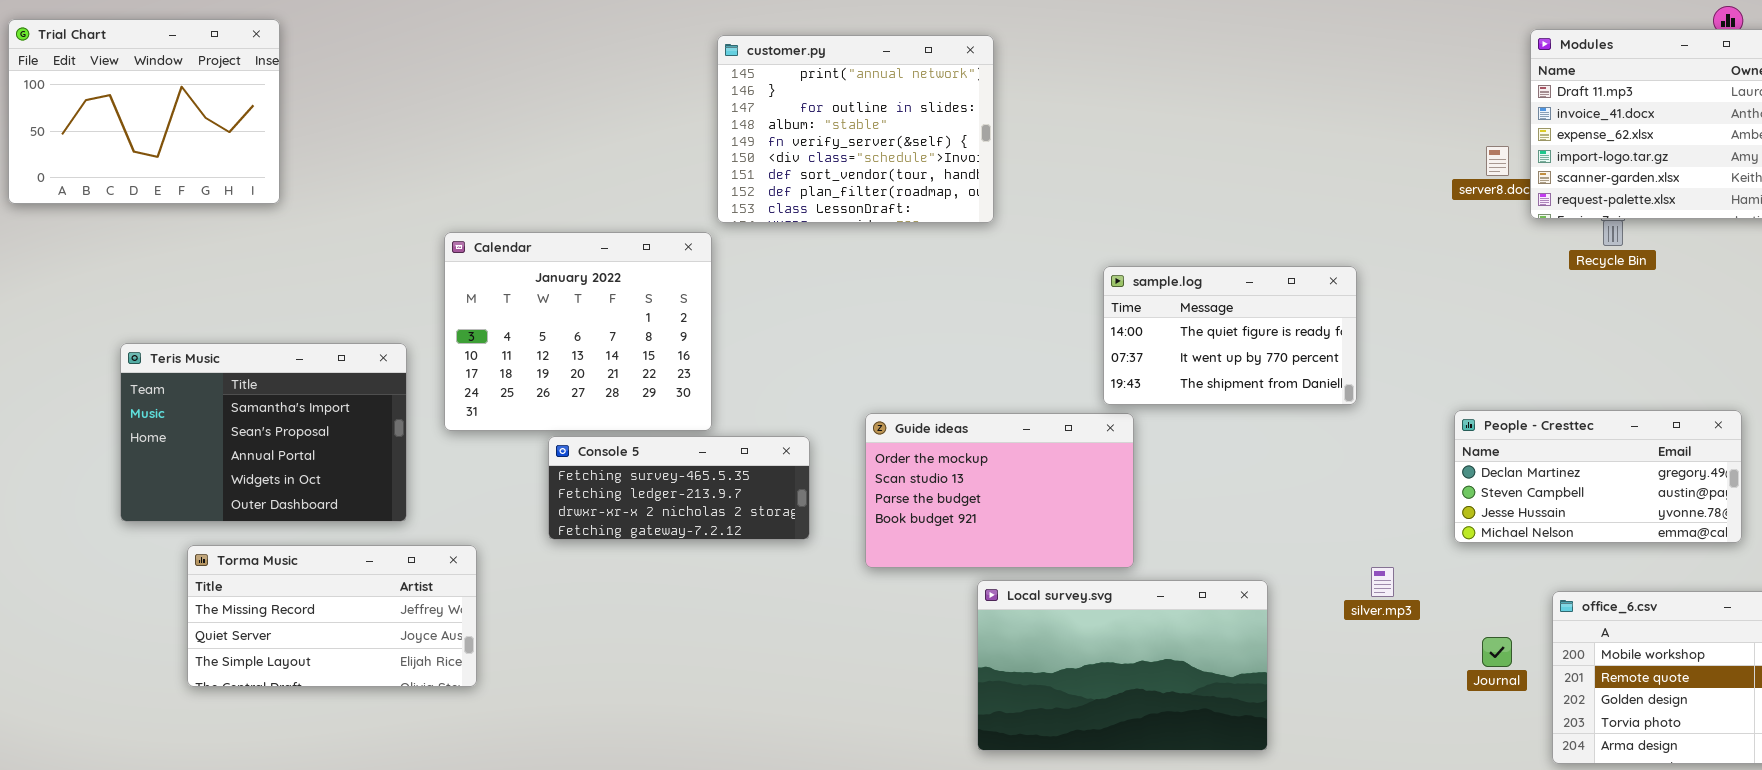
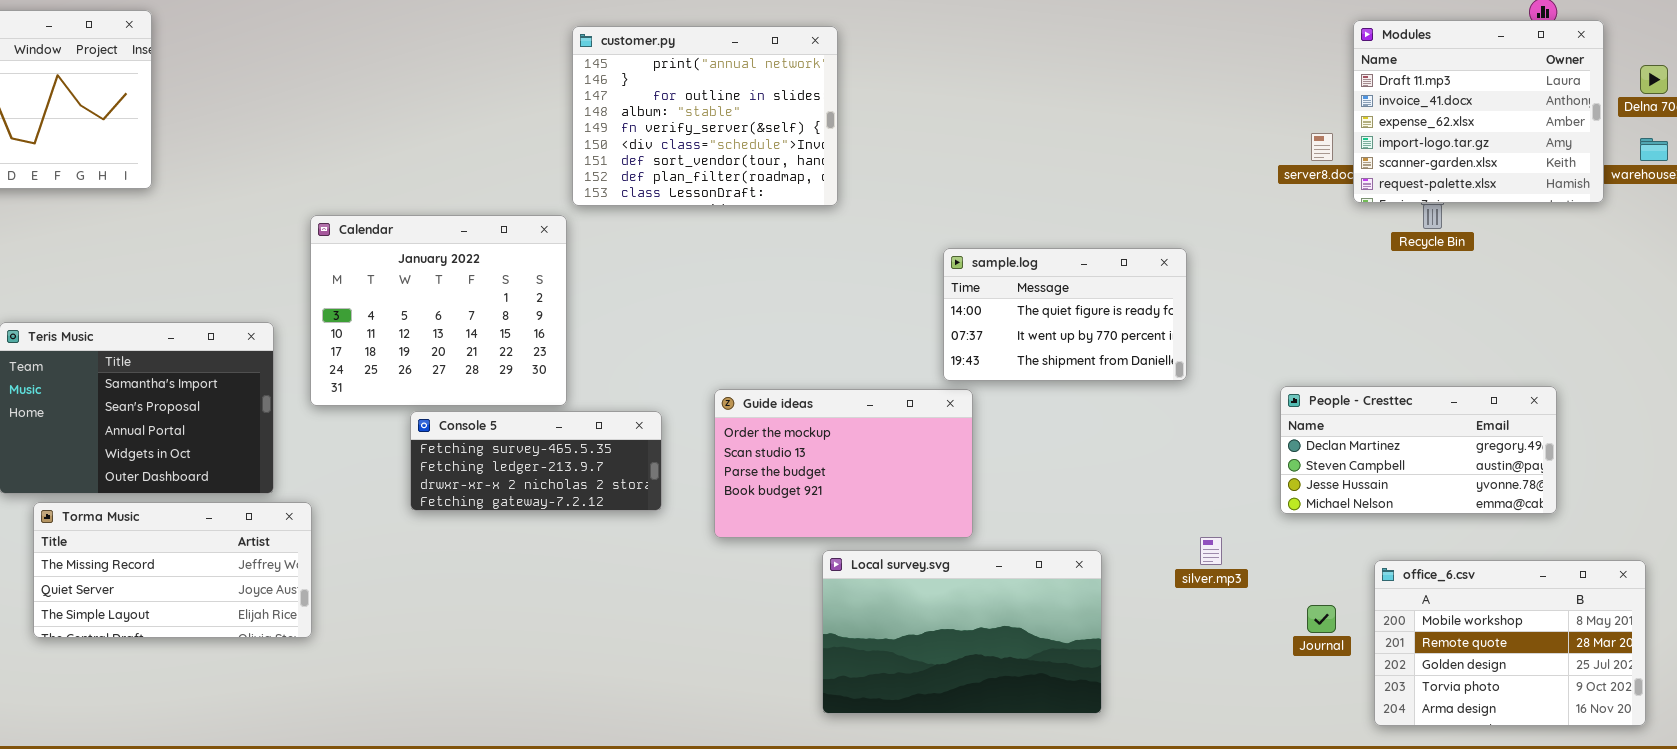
Torma Music: [187,545,477,687] -> [33,502,312,638], moved

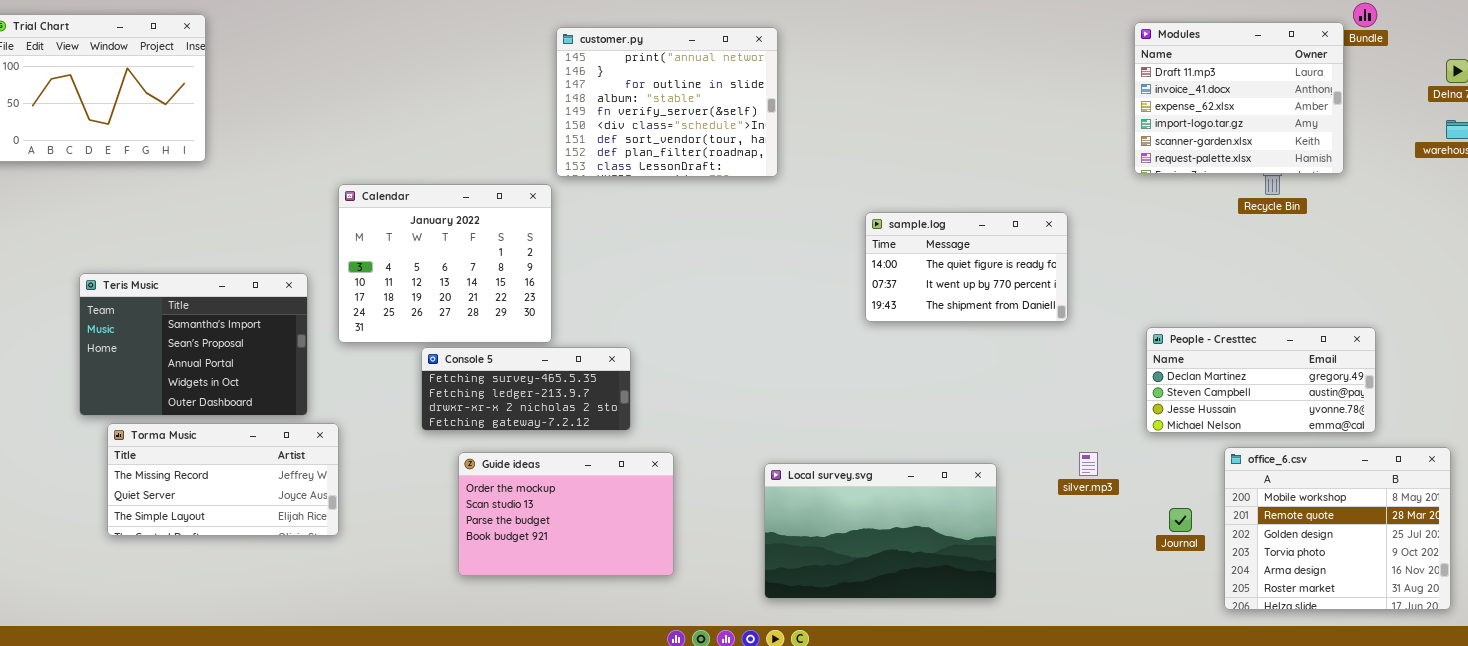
Modules: [1353,20,1604,203] -> [1134,22,1344,174], moved
Guide ideas: [714,389,973,538] -> [458,452,674,576], moved
office_6.csv: [1374,560,1646,726] -> [1224,447,1451,610], resized

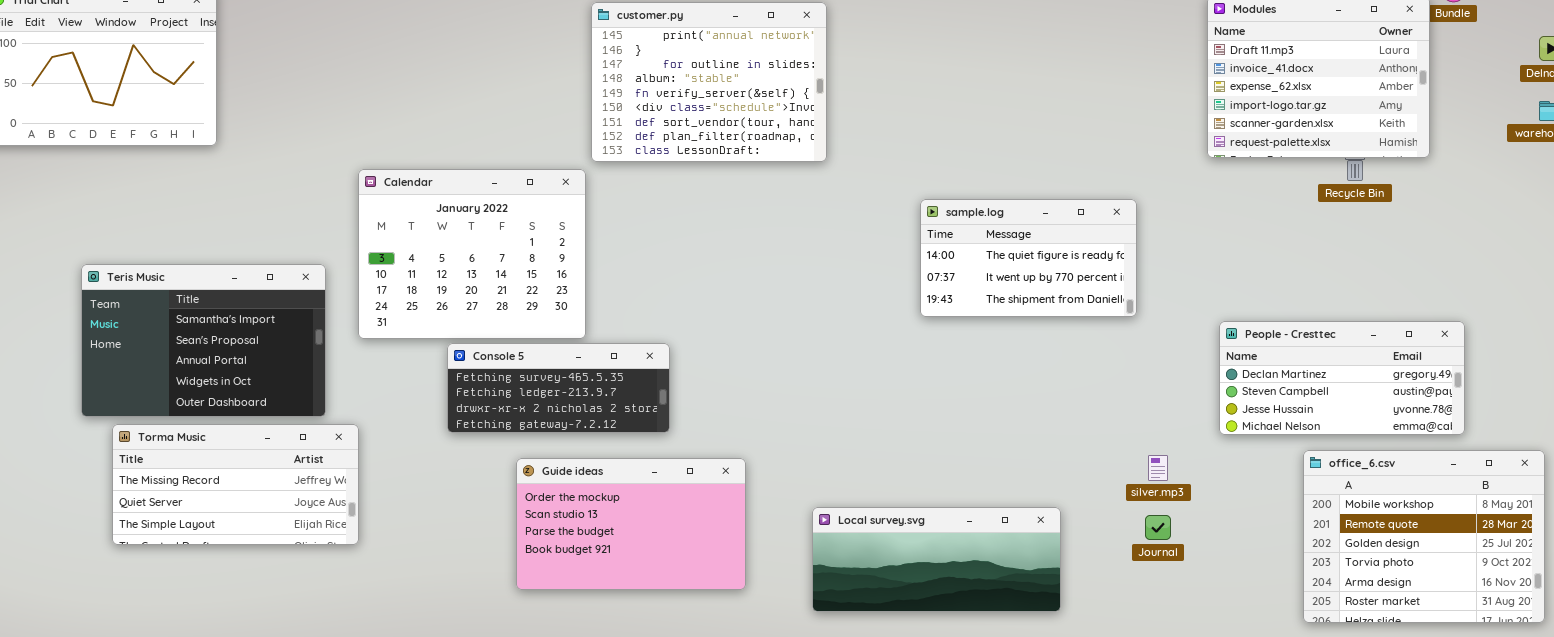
Guide ideas: [458,452,674,576] -> [516,458,746,590], moved
Local survey.svg: [764,463,997,599] -> [812,507,1061,612], resized
Journal: [1169,508,1192,532] -> [1145,515,1171,540], moved

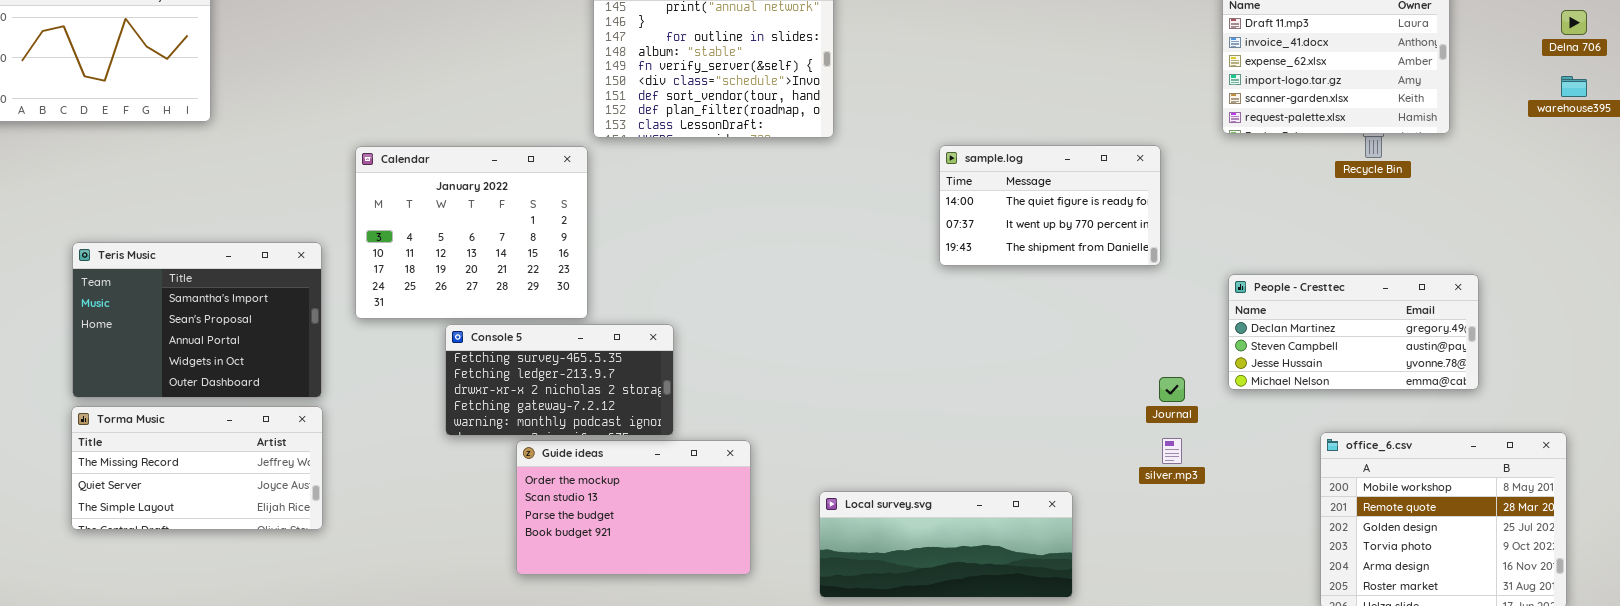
sample.log: [920,199,1137,317] -> [939,145,1161,266], moved
People - Cresttec: [1219,321,1465,435] -> [1228,274,1479,390], moved
Console 5: [447,343,670,433] -> [445,324,674,436], resized
Torma Music: [112,424,359,545] -> [71,406,323,530], moved
Journal: [1145,515,1171,540] -> [1159,377,1185,402], moved

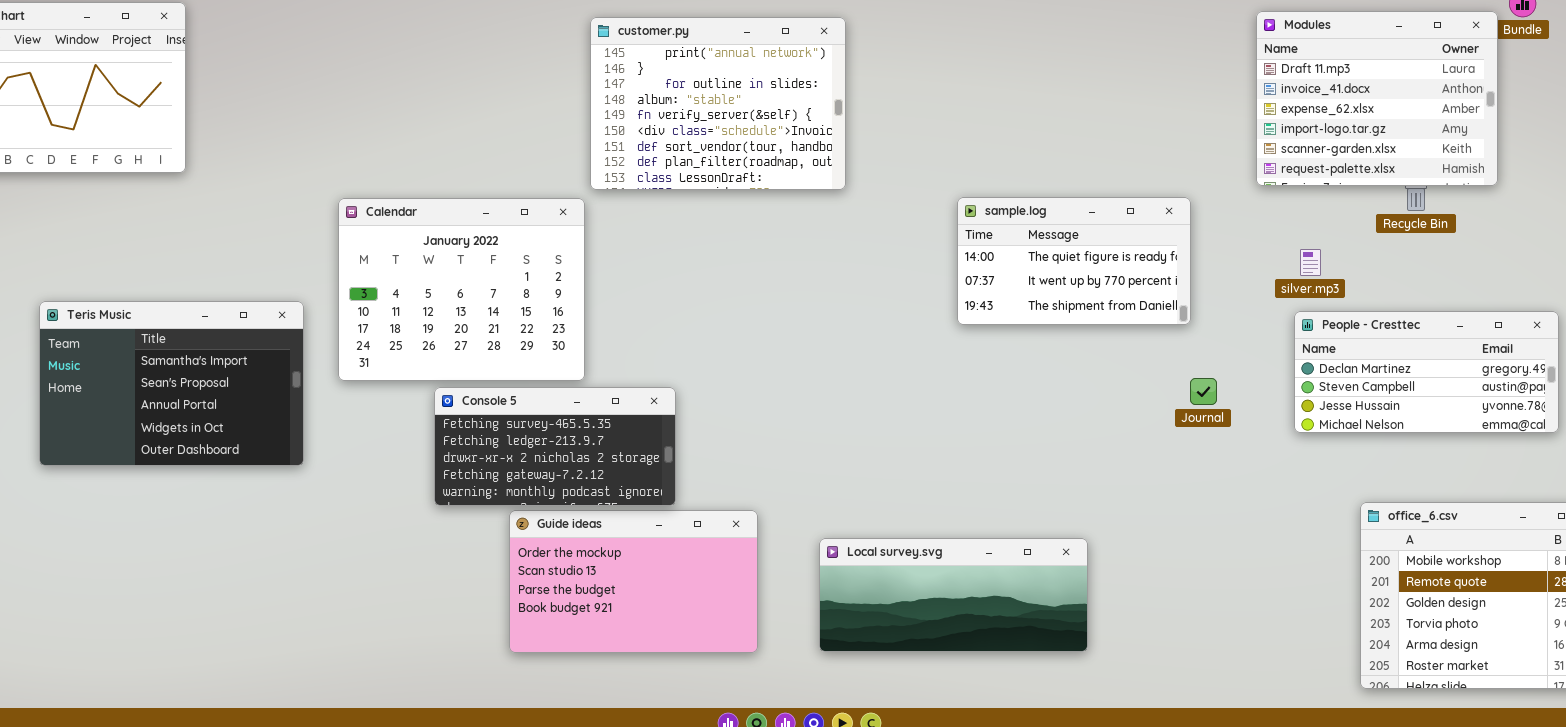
People - Cresttec: [1228,274,1479,390] -> [1294,311,1559,433], moved
Journal: [1159,377,1185,402] -> [1190,378,1217,405], moved
Torma Music: [71,406,323,530] -> none, closed
silver.mp3: [1162,438,1182,464] -> [1300,249,1321,276], moved
Local survey.svg: [819,491,1073,598] -> [819,538,1088,652], moved

